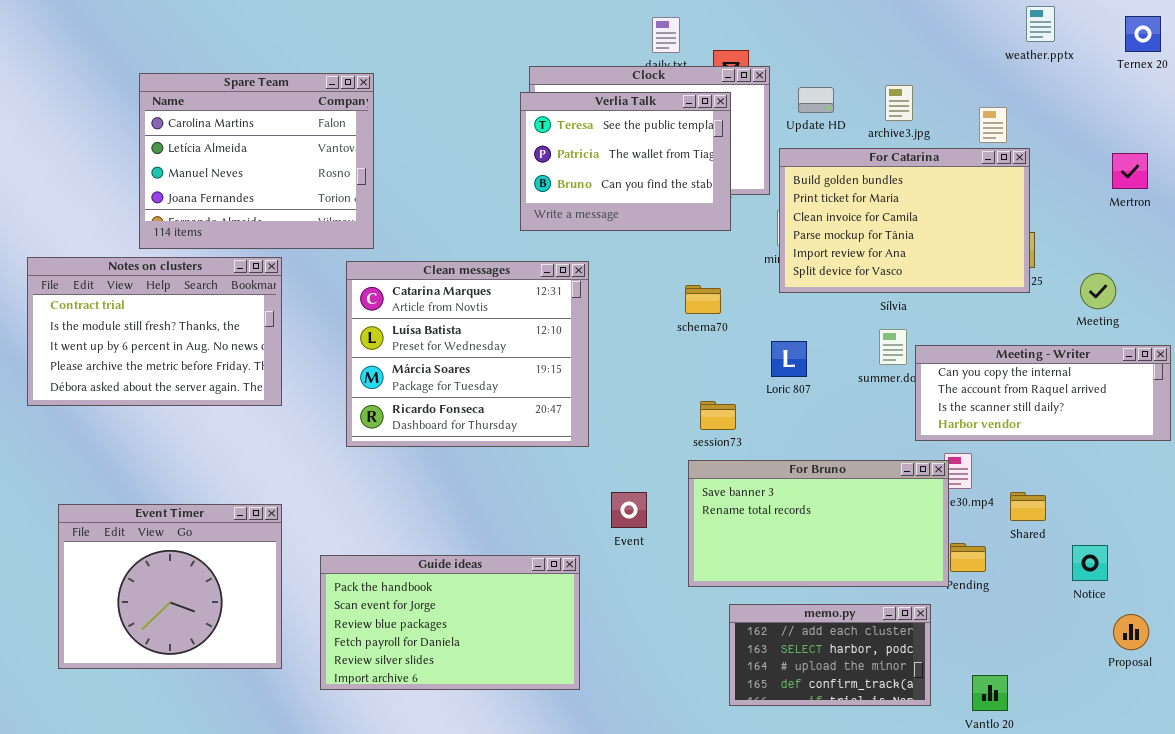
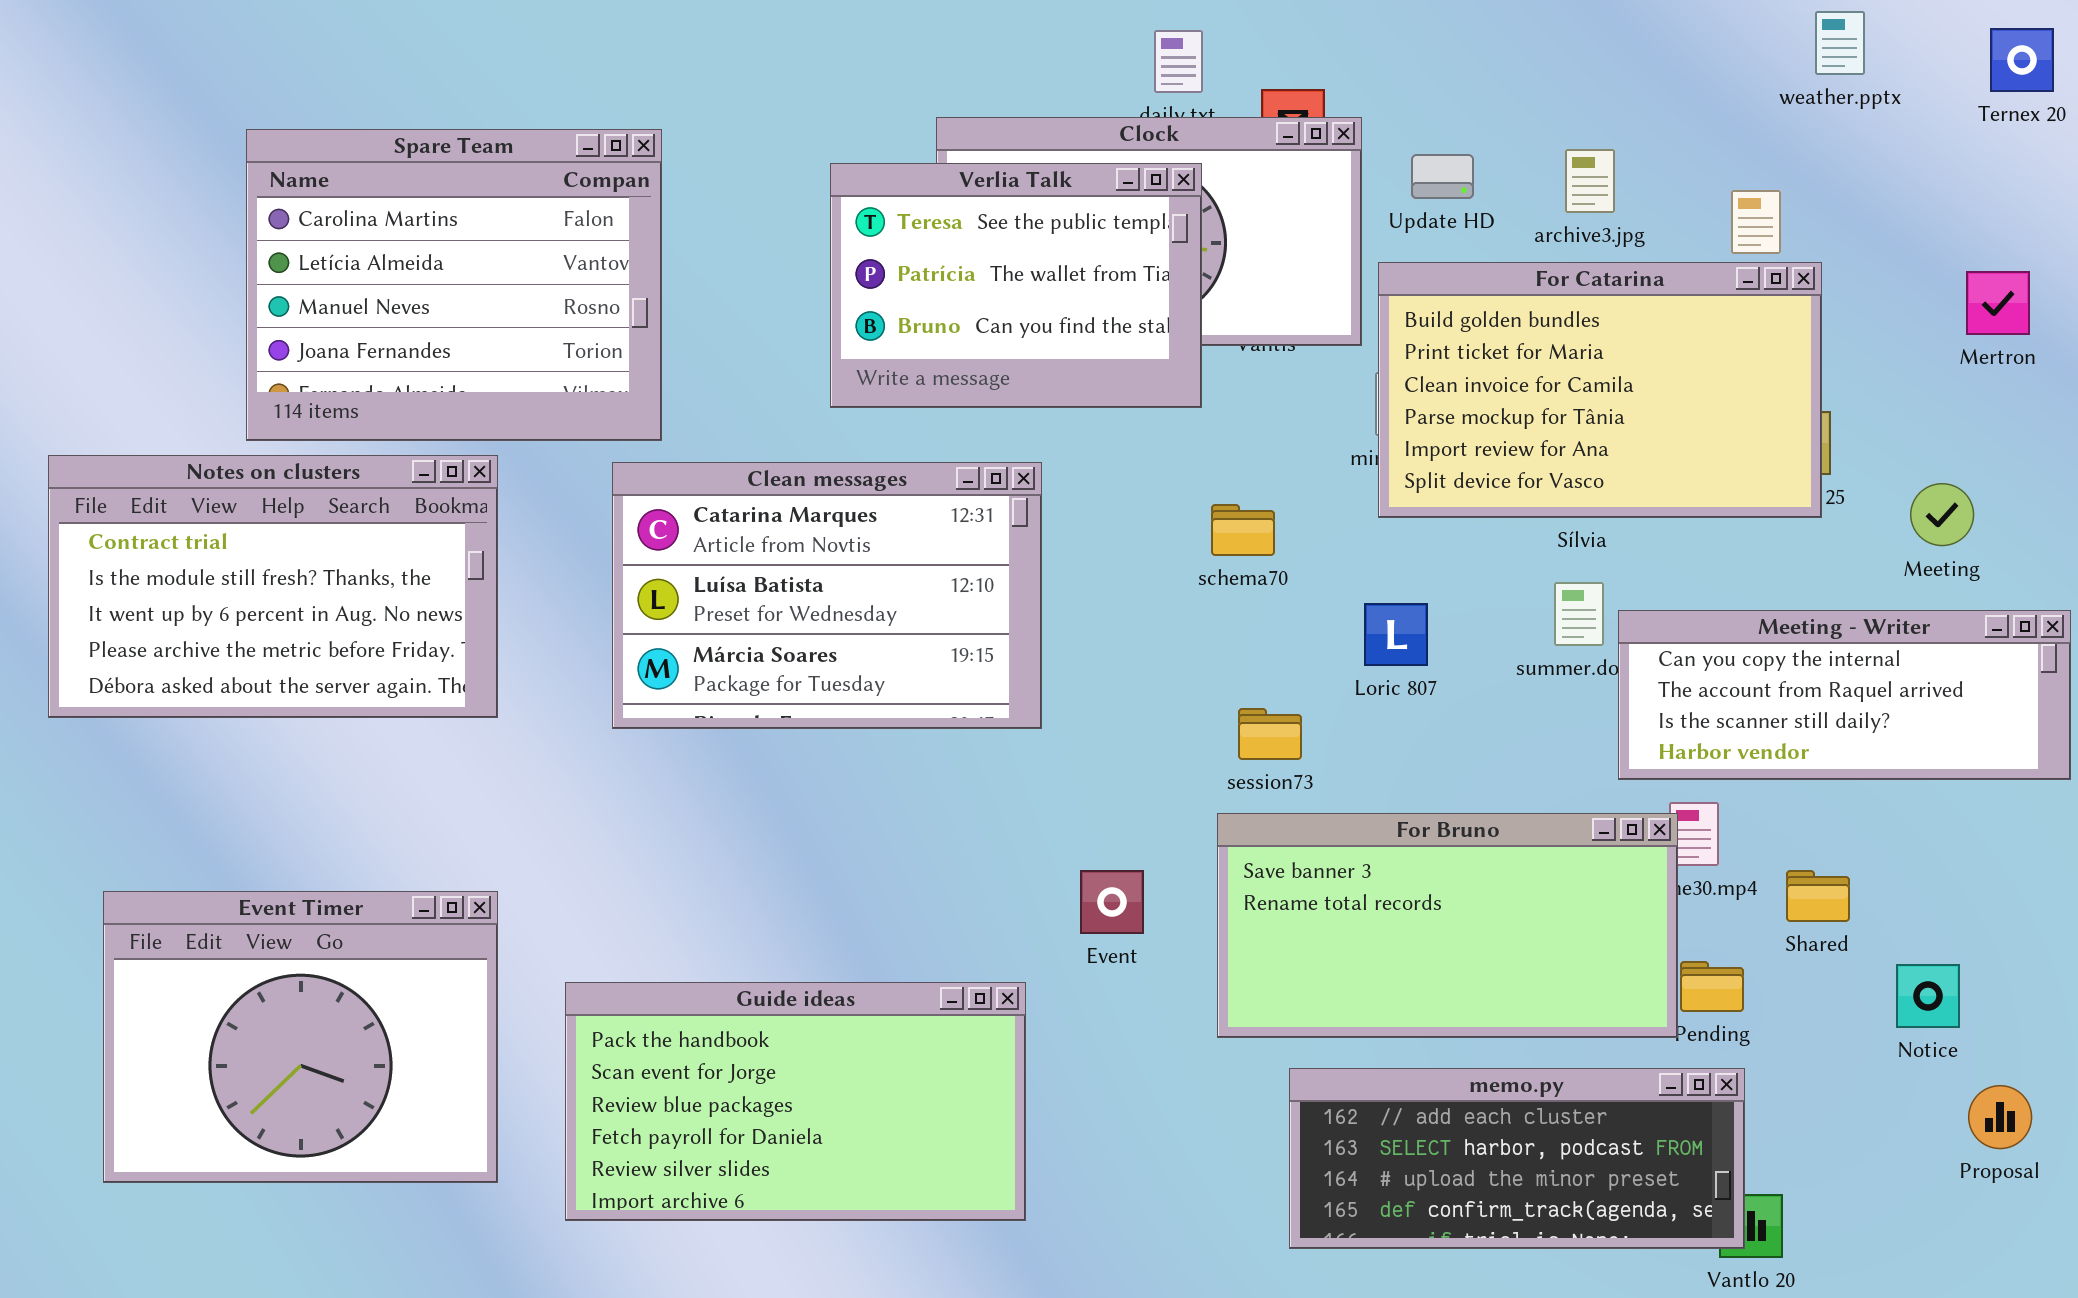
Verlia Talk: [520,92,731,231] -> [830,163,1202,408], moved
Clean messages: [346,261,589,447] -> [612,462,1042,729], resized
memo.py: [729,604,931,706] -> [1289,1068,1745,1249], resized

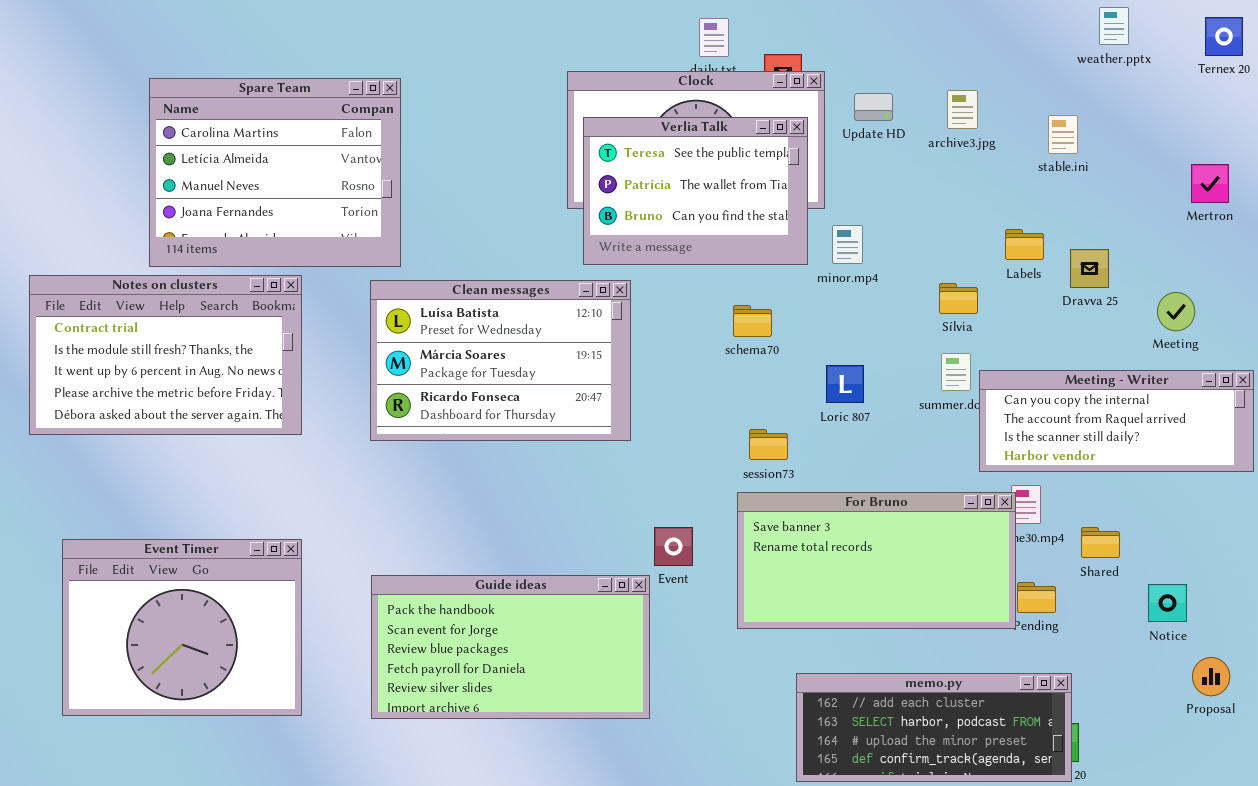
Verlia Talk: [830,163,1202,408] -> [583,117,808,265], moved
For Catarina: [1378,262,1822,518] -> none, closed
Clean messages: [612,462,1042,729] -> [370,280,631,441], scrolled down 1 row
Guide ideas: [565,982,1026,1221] -> [371,575,650,719], moved
memo.py: [1289,1068,1745,1249] -> [796,673,1072,782], moved

